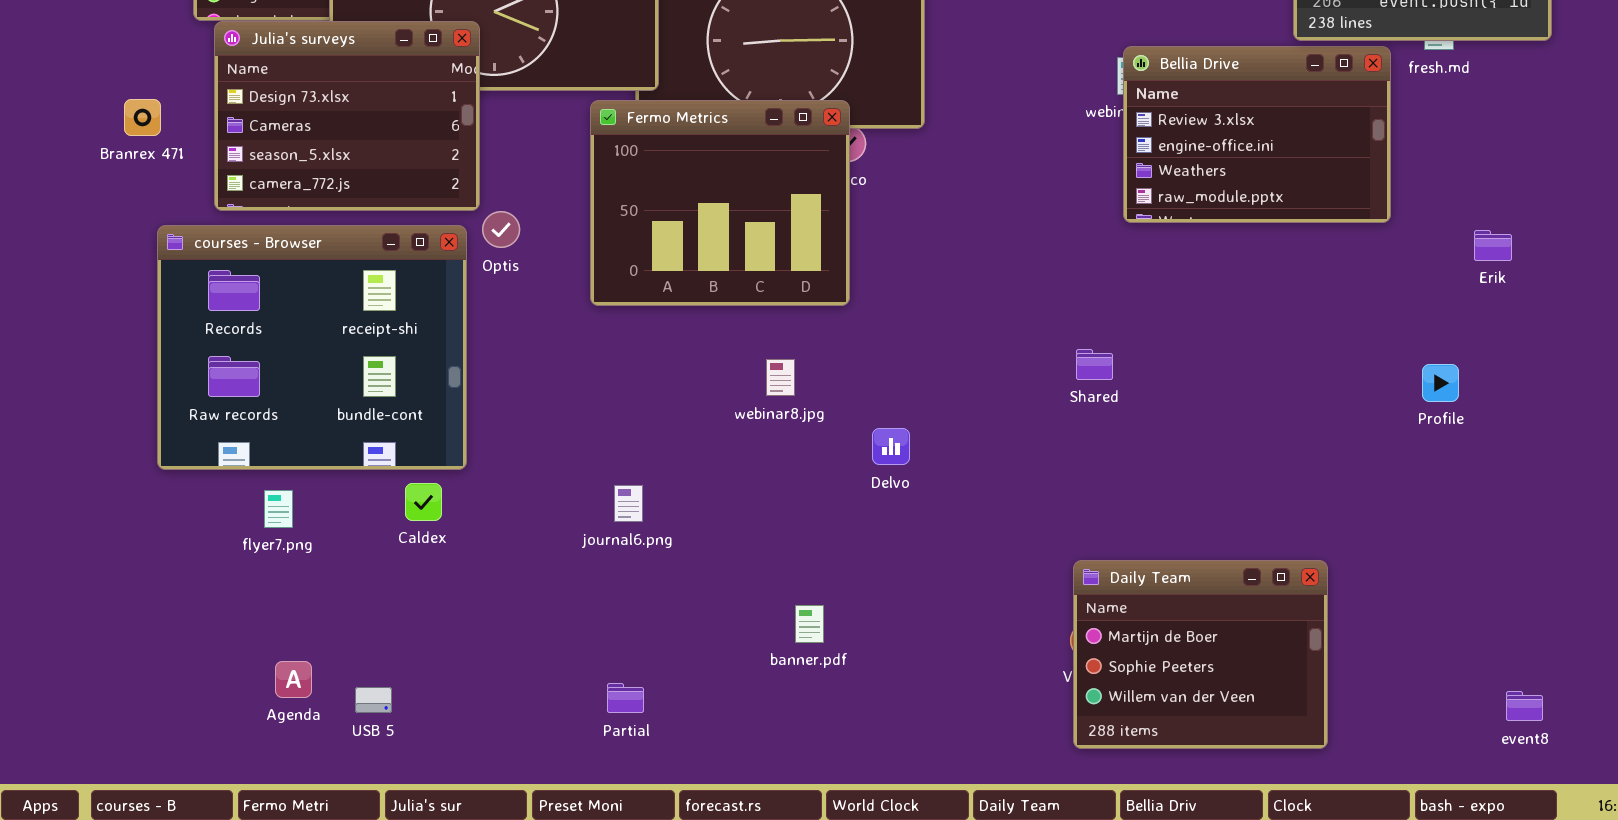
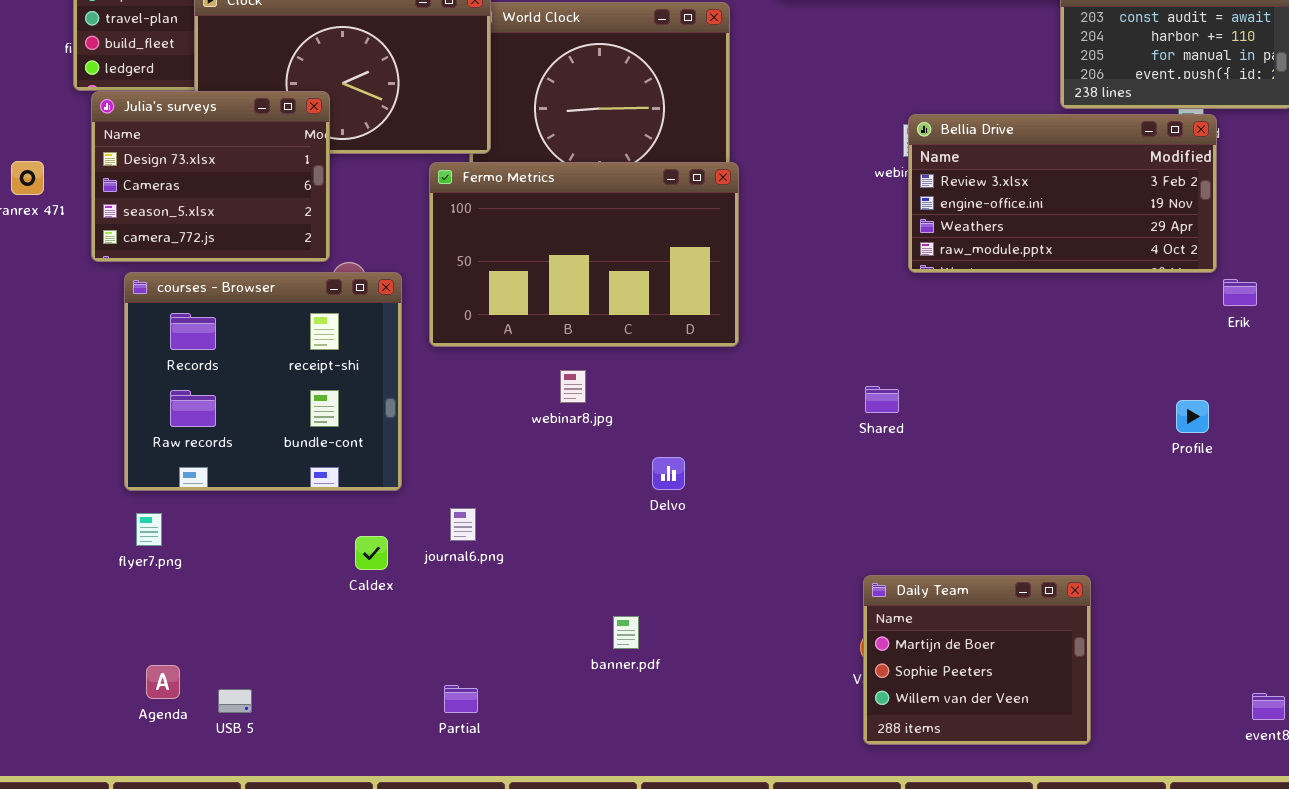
Bellia Drive: [1123,46,1391,223] -> [908,114,1217,273], resized
Fermo Metrics: [590,100,850,306] -> [429,162,739,347], resized
courses - Browser: [157,225,467,470] -> [124,272,402,491], moved
webinar8.jpg: [766,359,795,396] -> [560,370,586,403], moved
Delvo: [872,428,910,465] -> [652,457,685,490], moved
Caldex: [405,483,442,521] -> [355,536,388,570], moved

